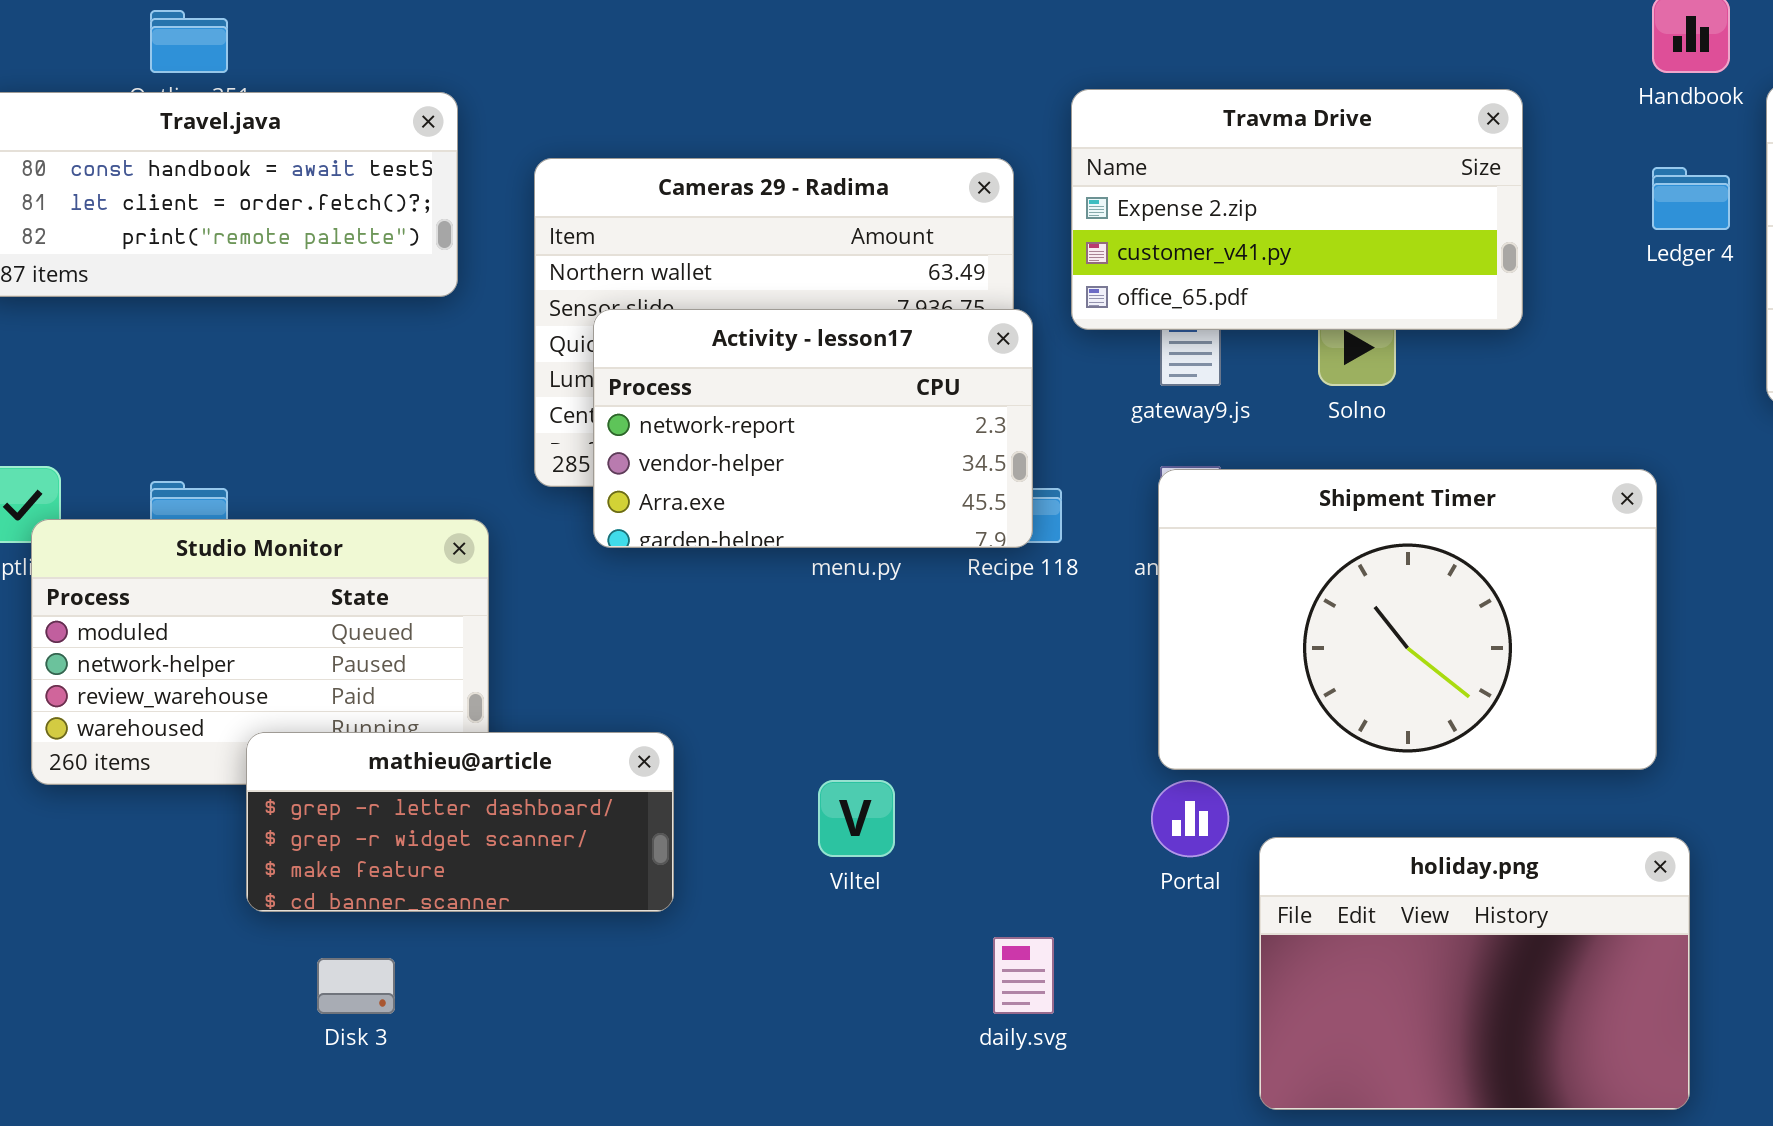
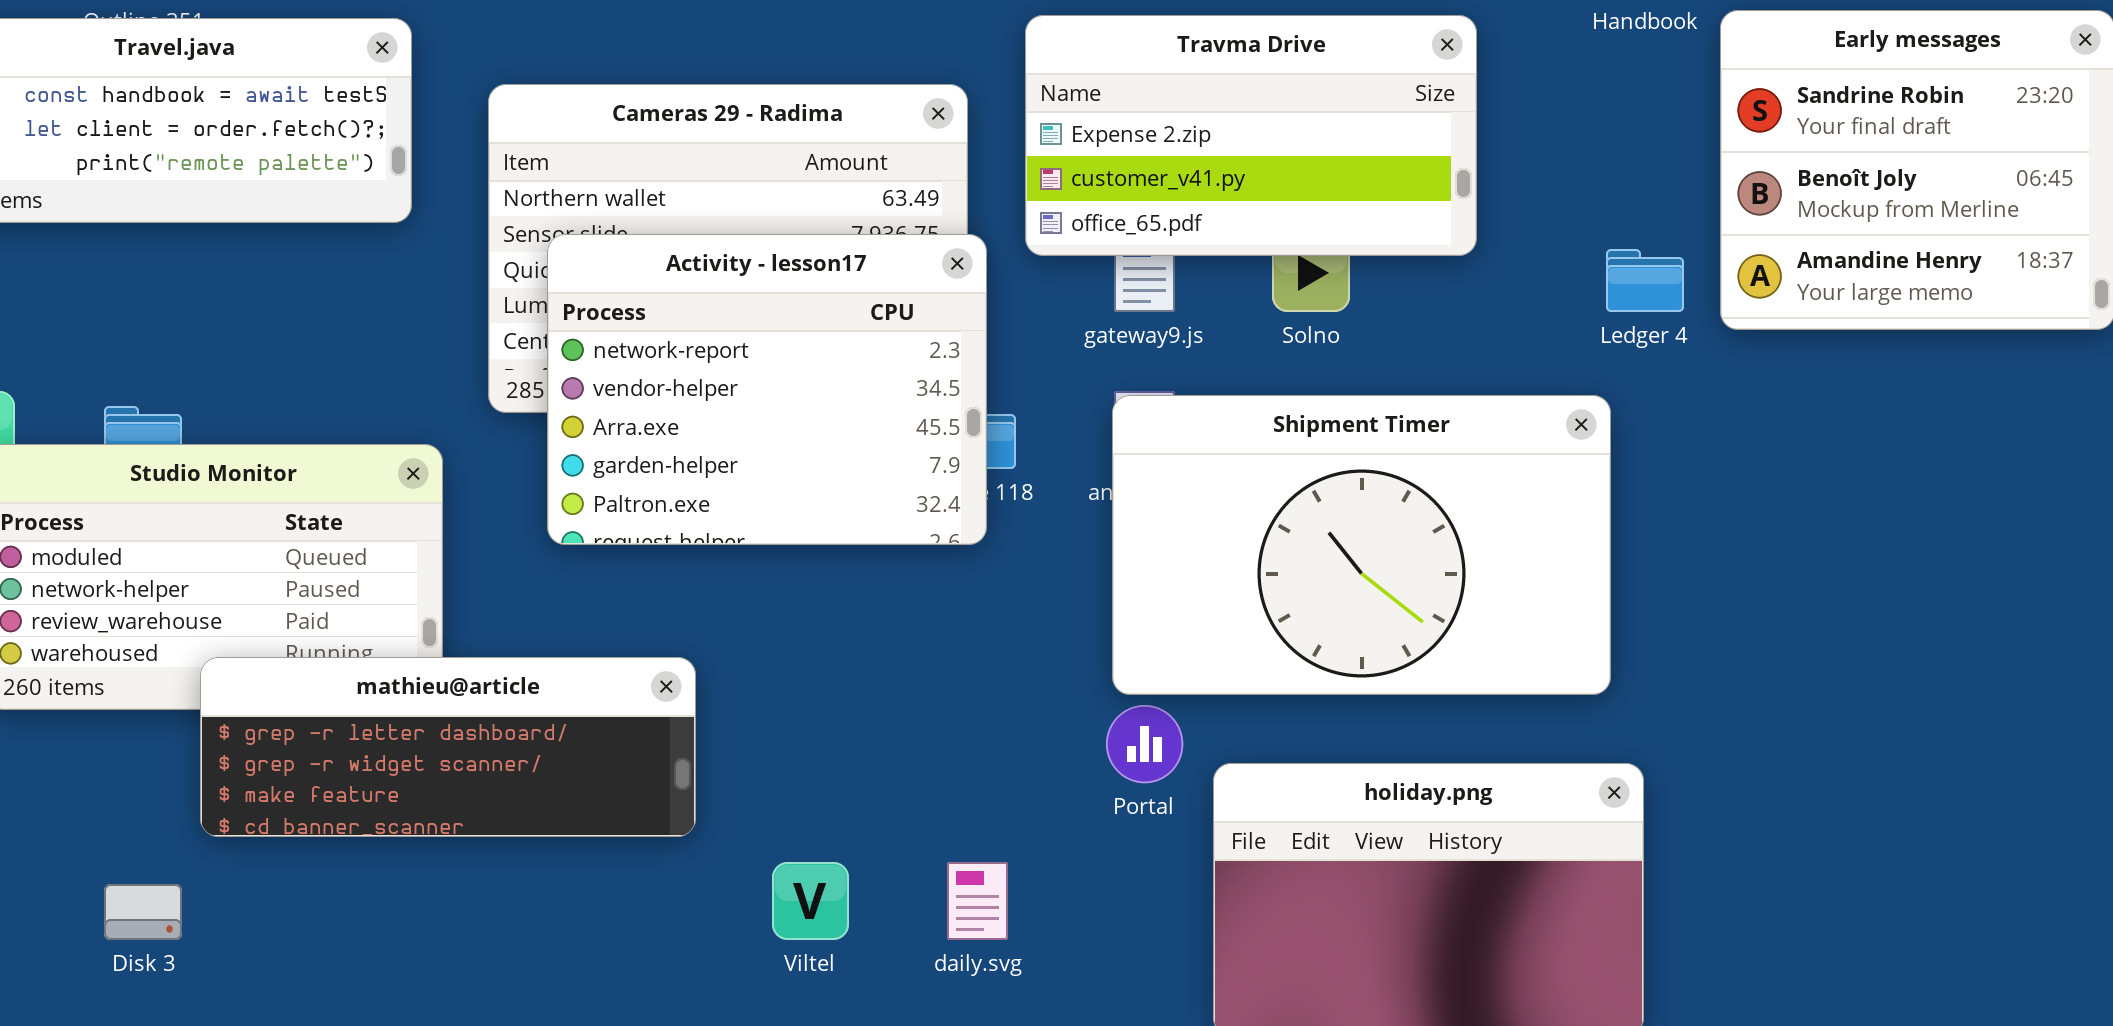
Ledger 4: [1652,167,1730,230] -> [1606,249,1684,312], moved
Activity - lesson17: [593,309,1033,548] -> [547,234,987,545], resized
mathieu@article: [246,732,674,912] -> [200,657,696,837], resized
Viltel: [818,780,895,857] -> [772,862,849,940], moved
Disk 3: [317,958,395,1014] -> [104,884,182,940], moved

